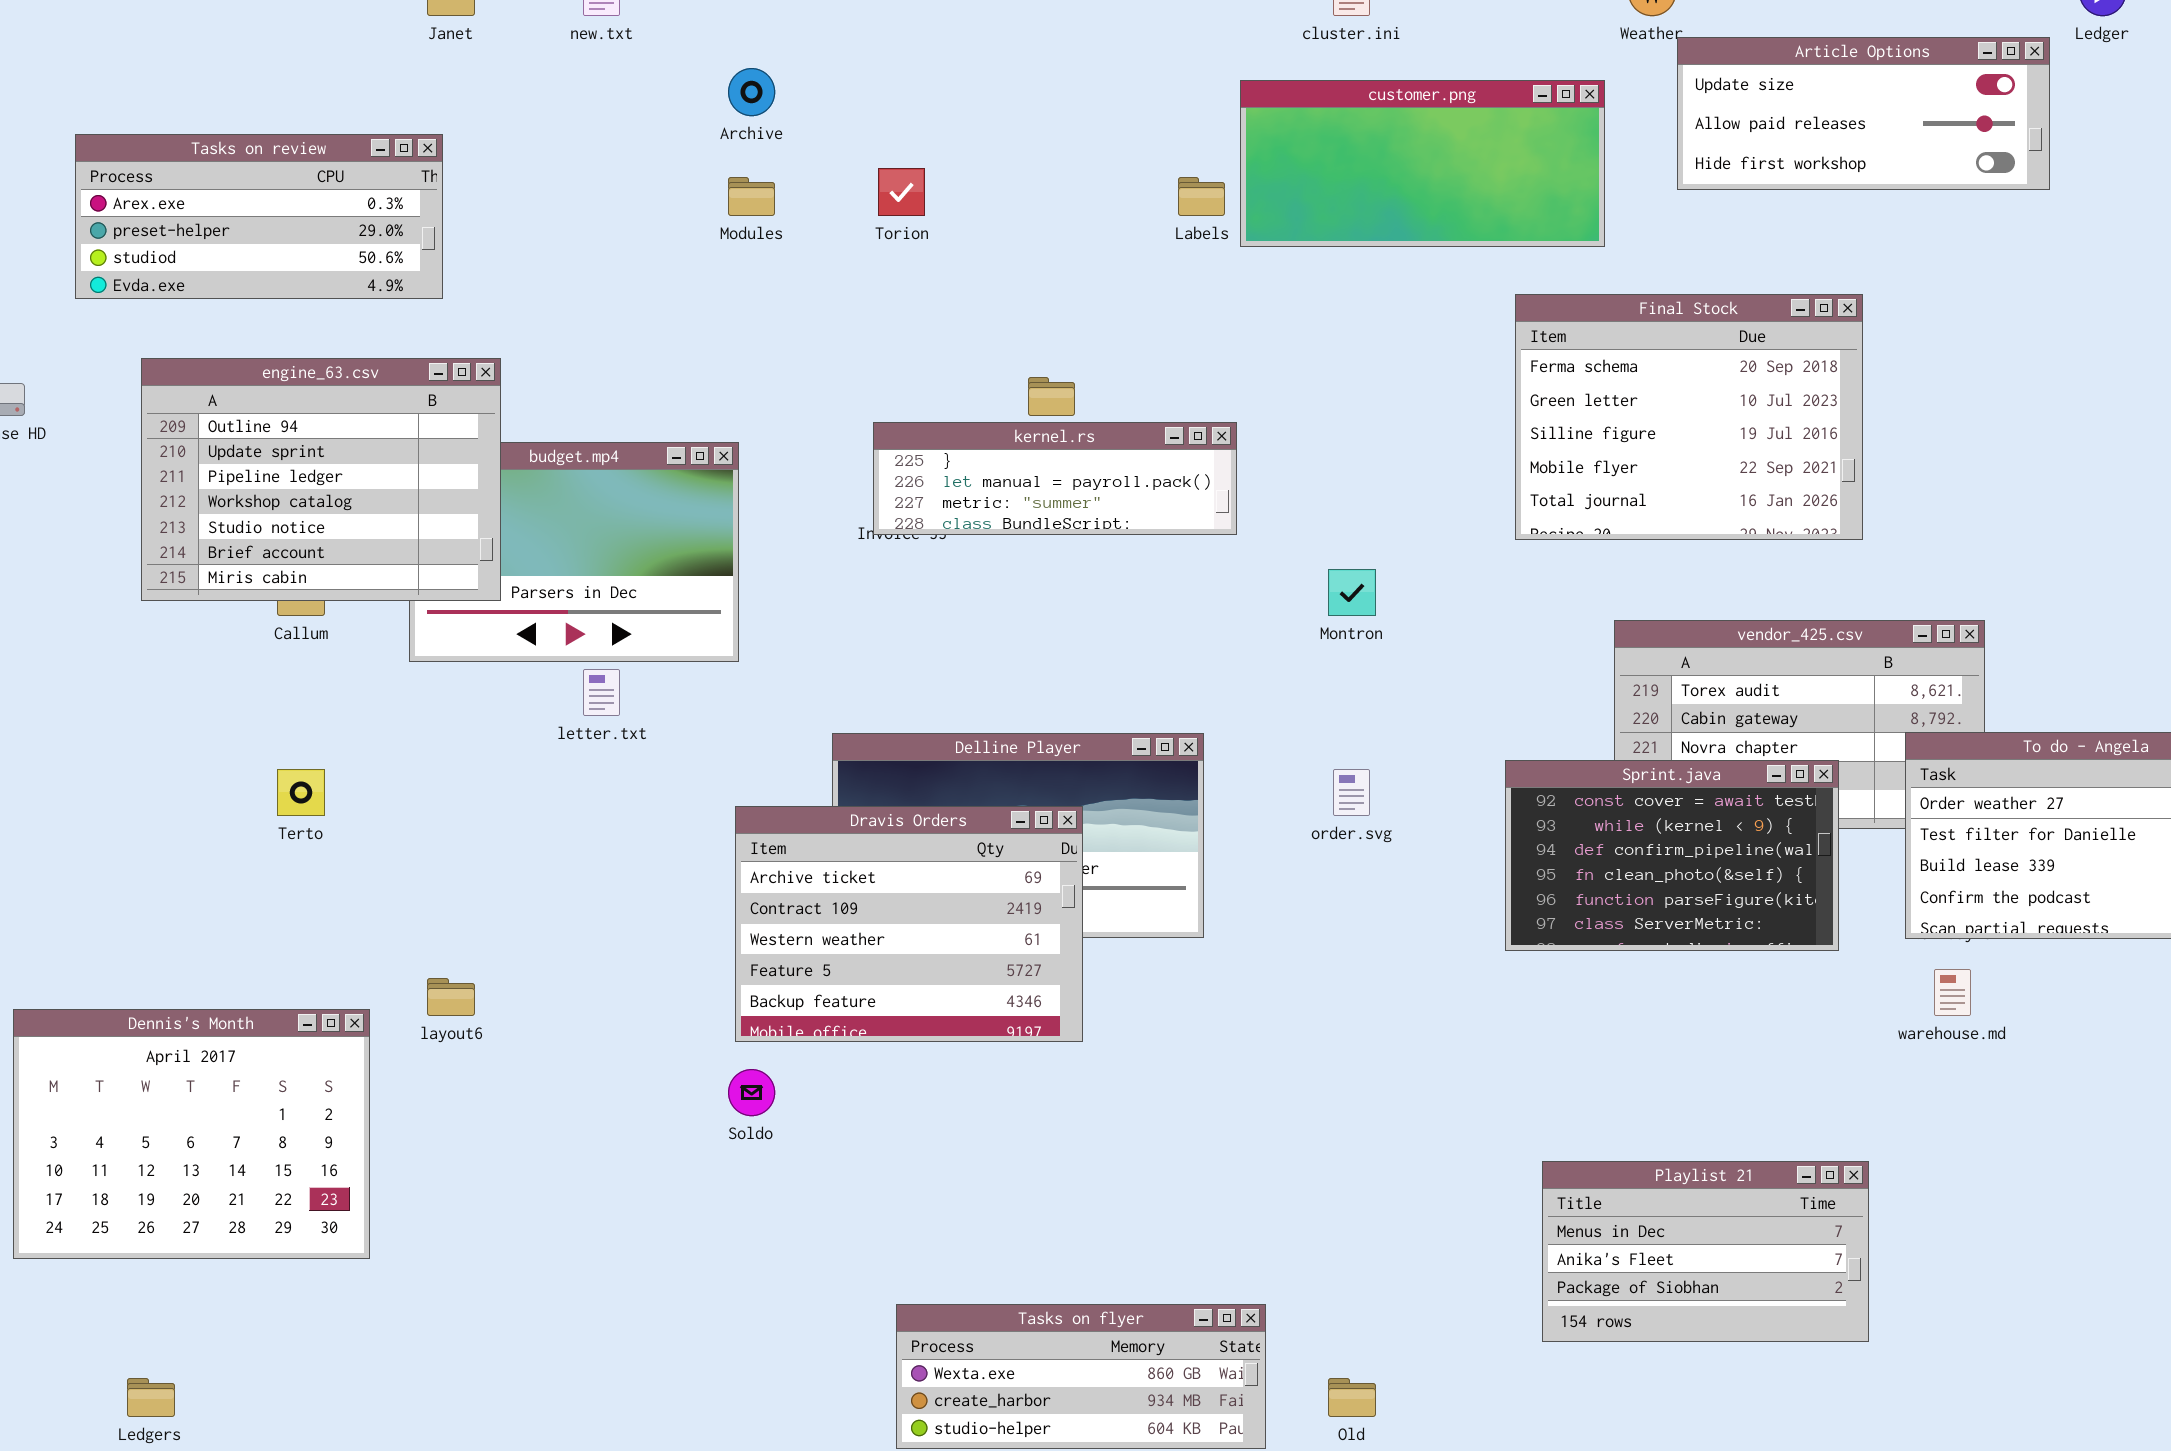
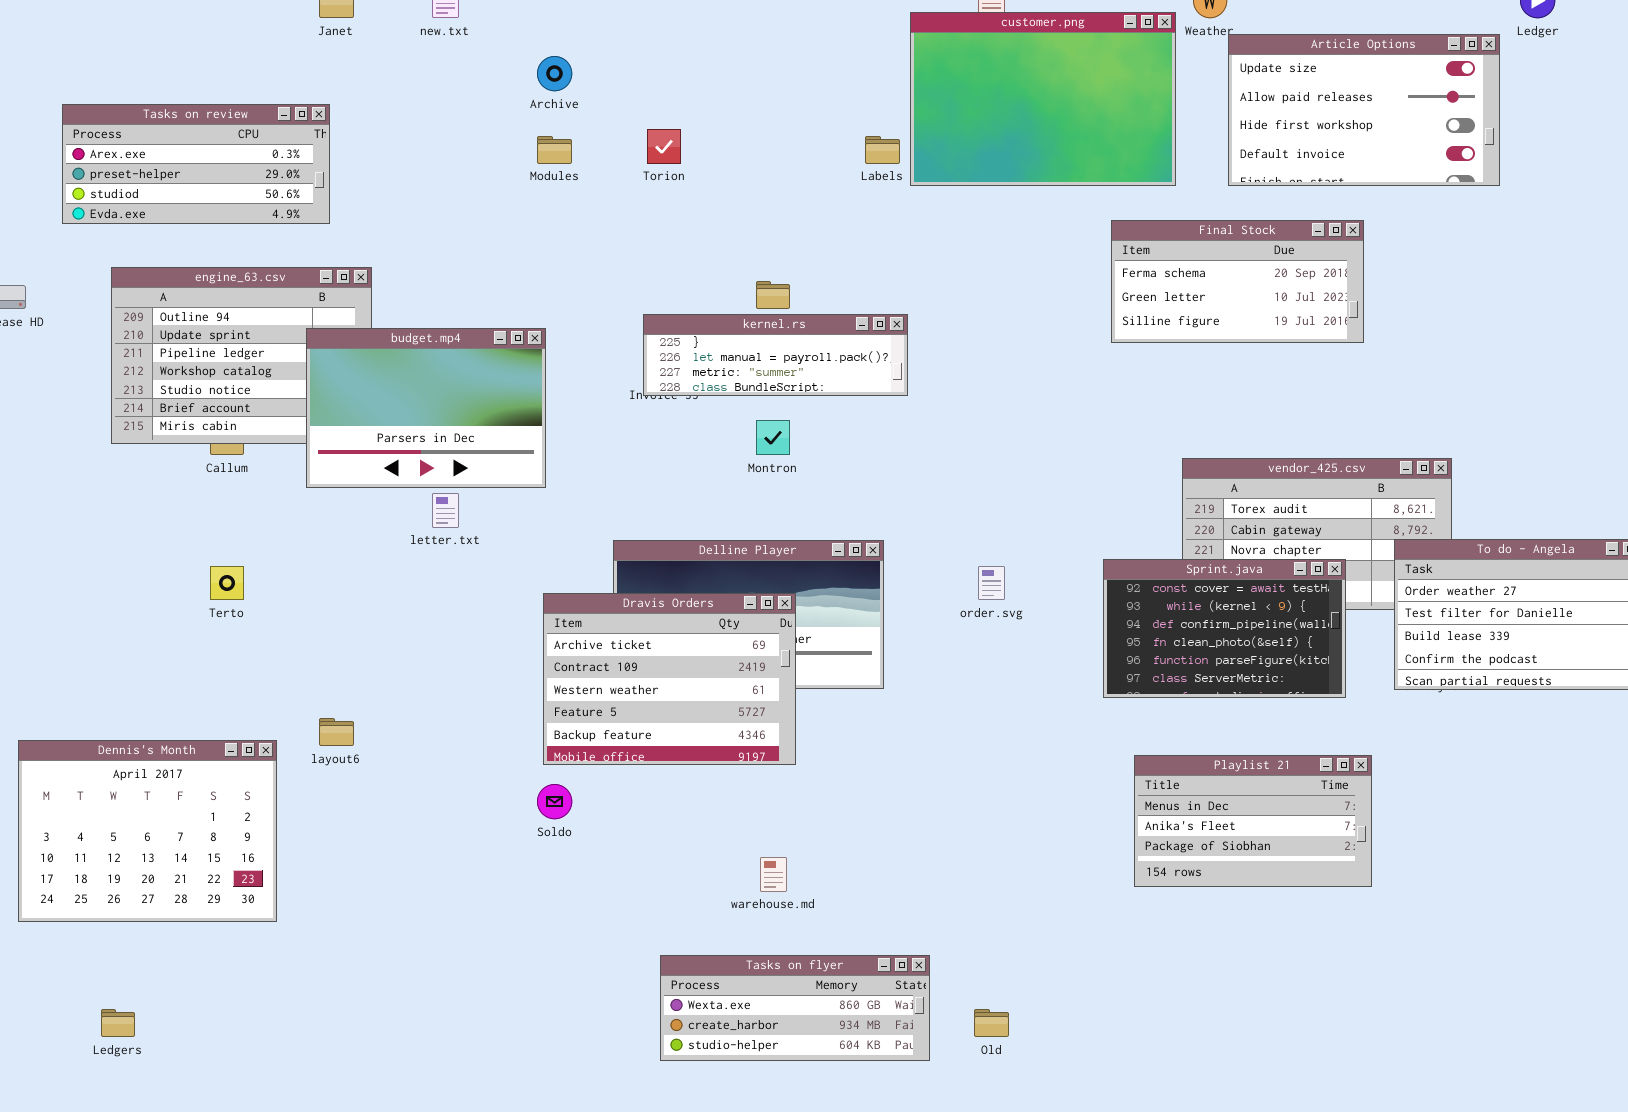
Article Options: [1677,37,2050,190] -> [1228,34,1500,186], resized
customer.png: [1240,80,1605,247] -> [910,12,1176,186], resized
Final Stock: [1515,294,1863,540] -> [1111,220,1364,343], resized
budget.mp4: [409,442,739,662] -> [306,328,546,488], raised
Montron: [1328,569,1376,616] -> [756,420,790,455], moved
warehouse.md: [1934,969,1971,1016] -> [760,857,787,892], moved
Playlist 21: [1542,1161,1869,1342] -> [1134,755,1372,887], moved

